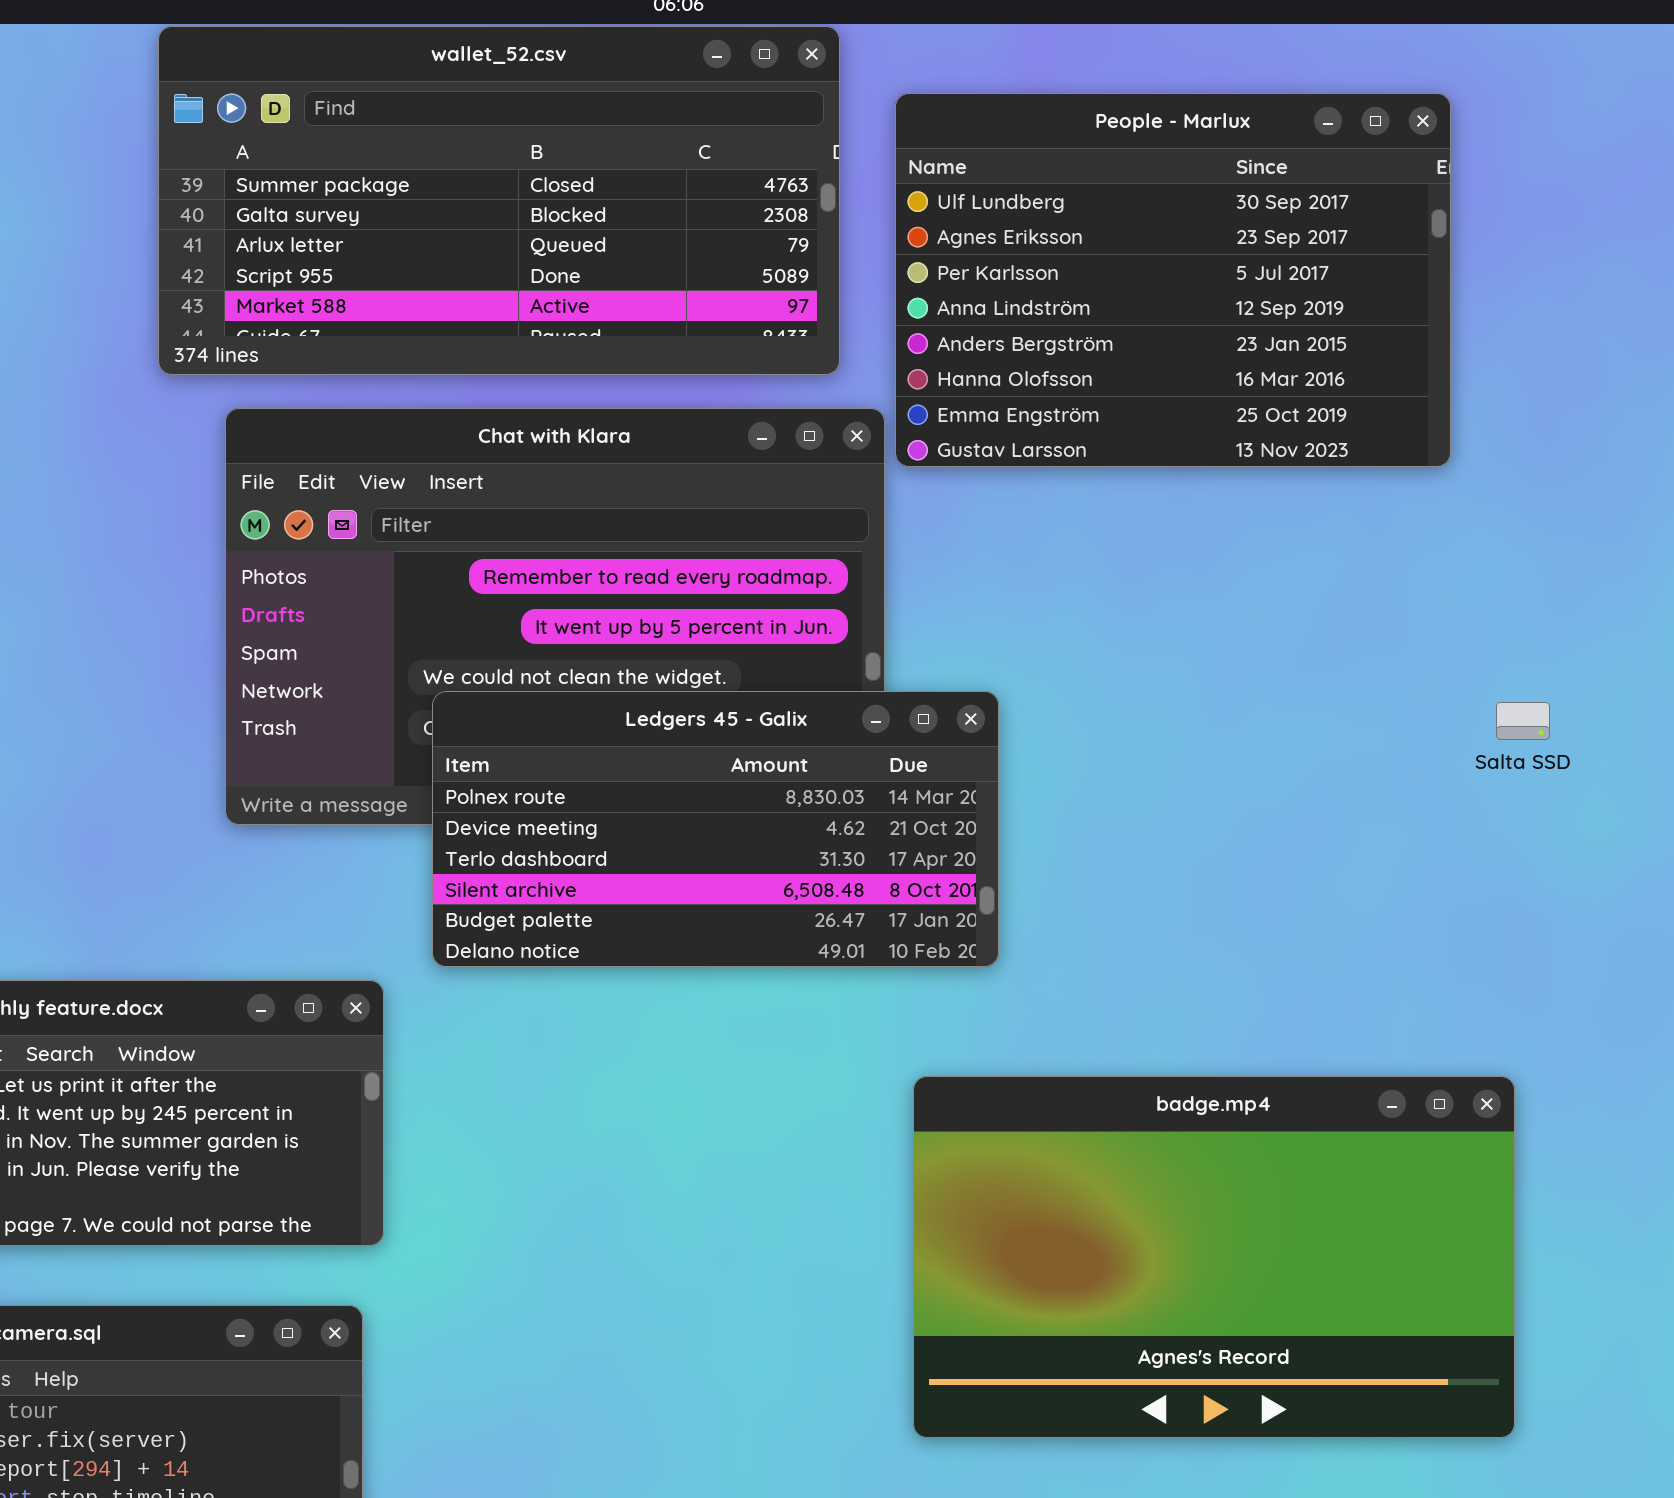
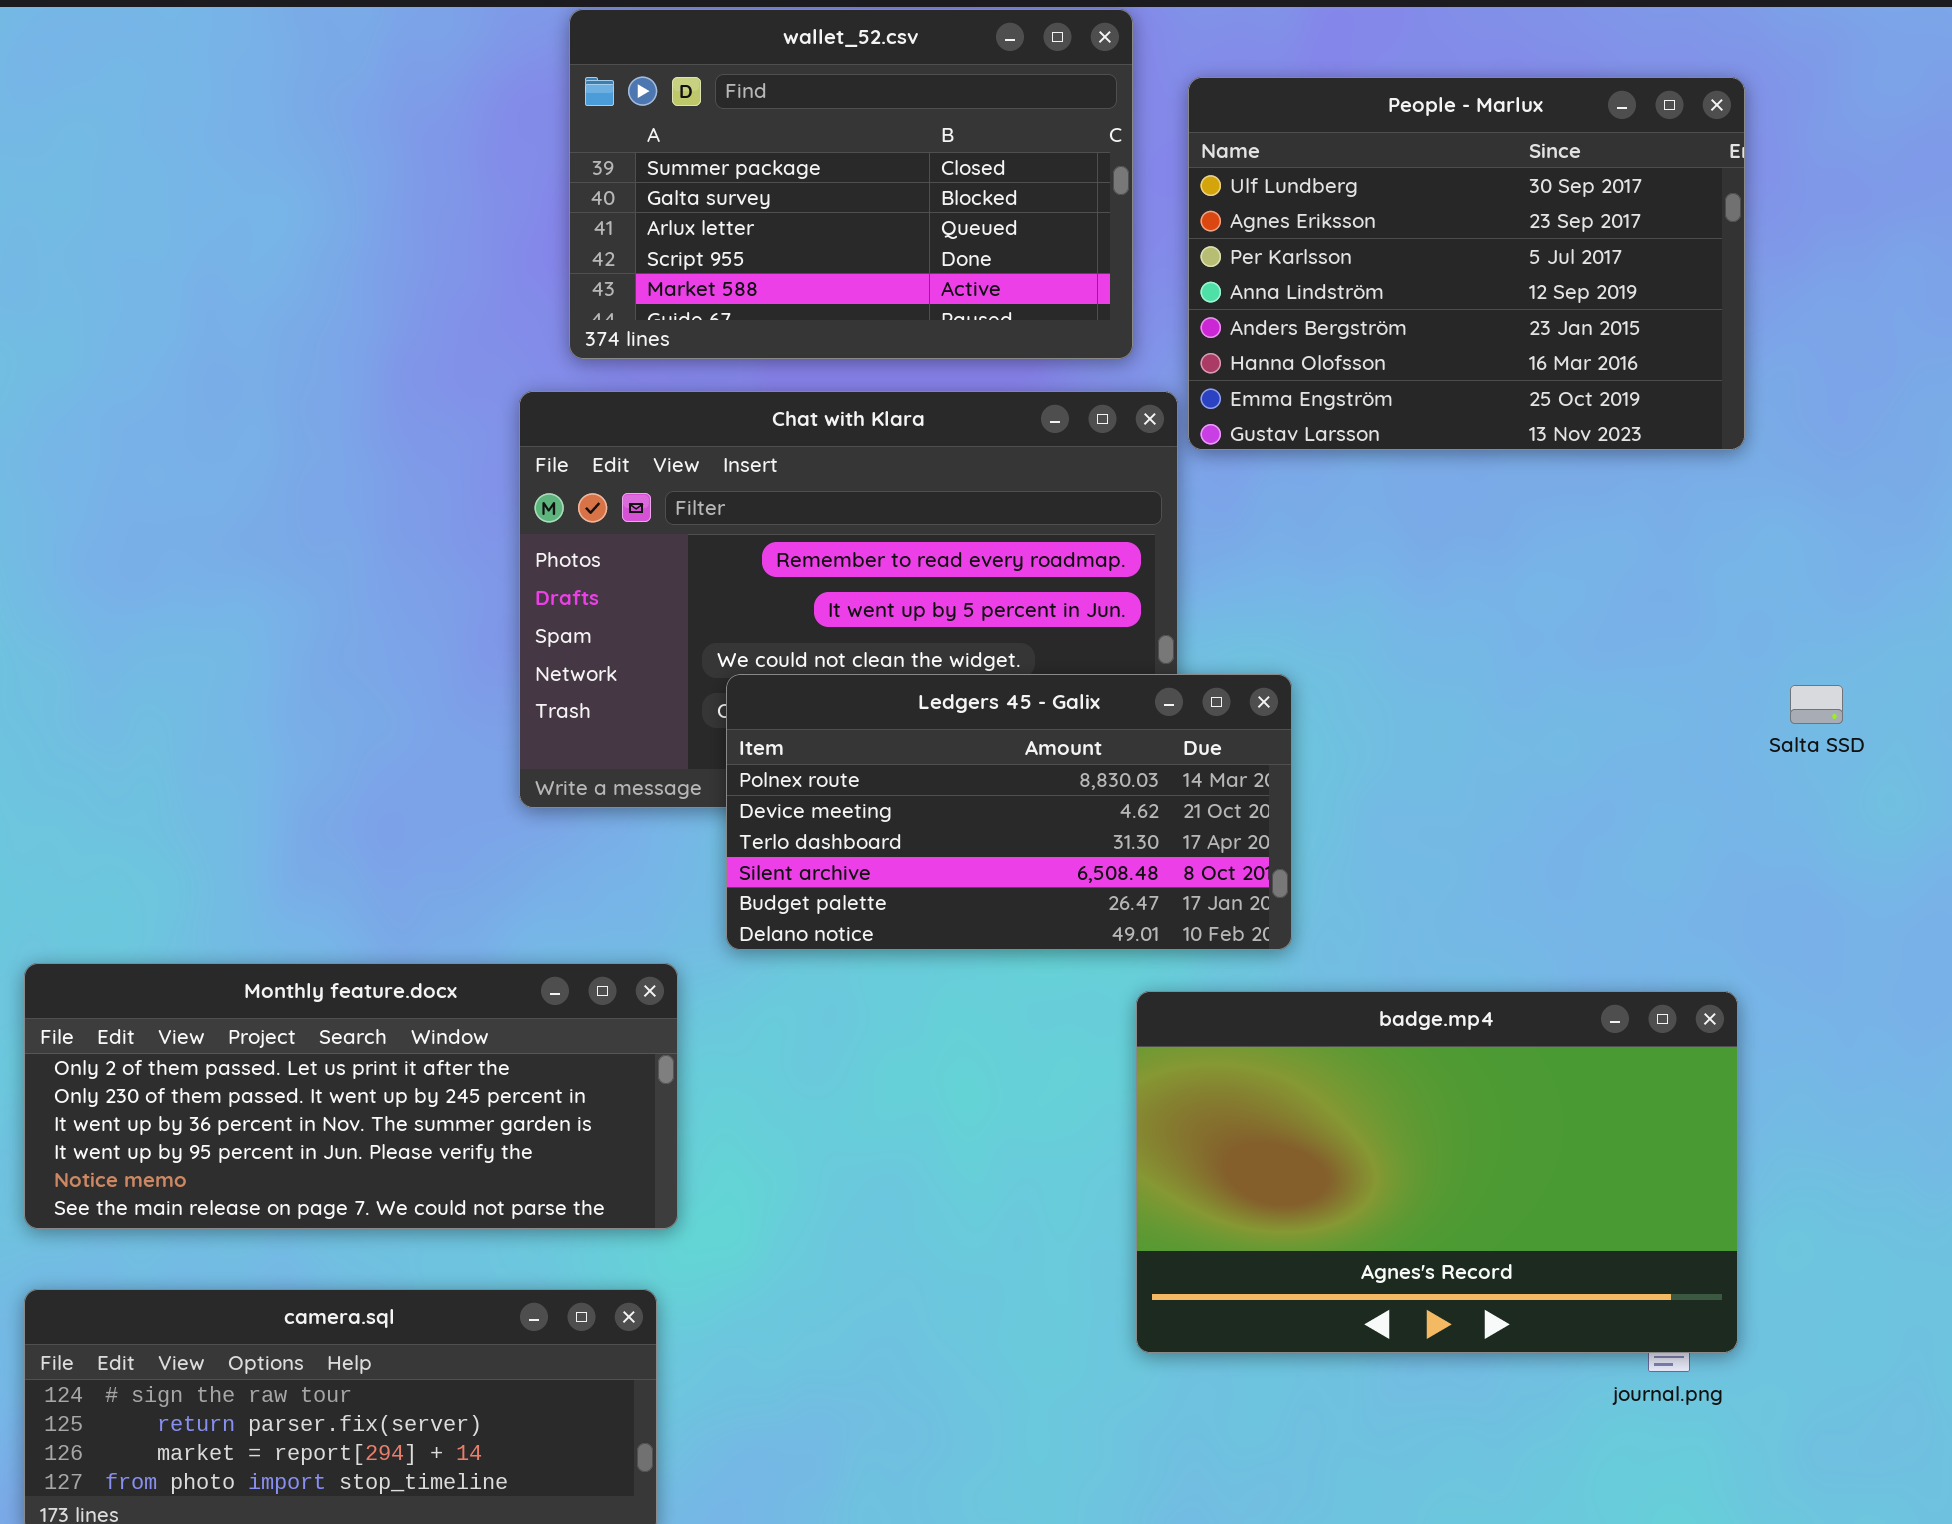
wallet_52.csv: [158,26,840,375] -> [569,9,1133,359], resized
badge.mp4: [913,1076,1515,1438] -> [1136,991,1738,1353], moved

